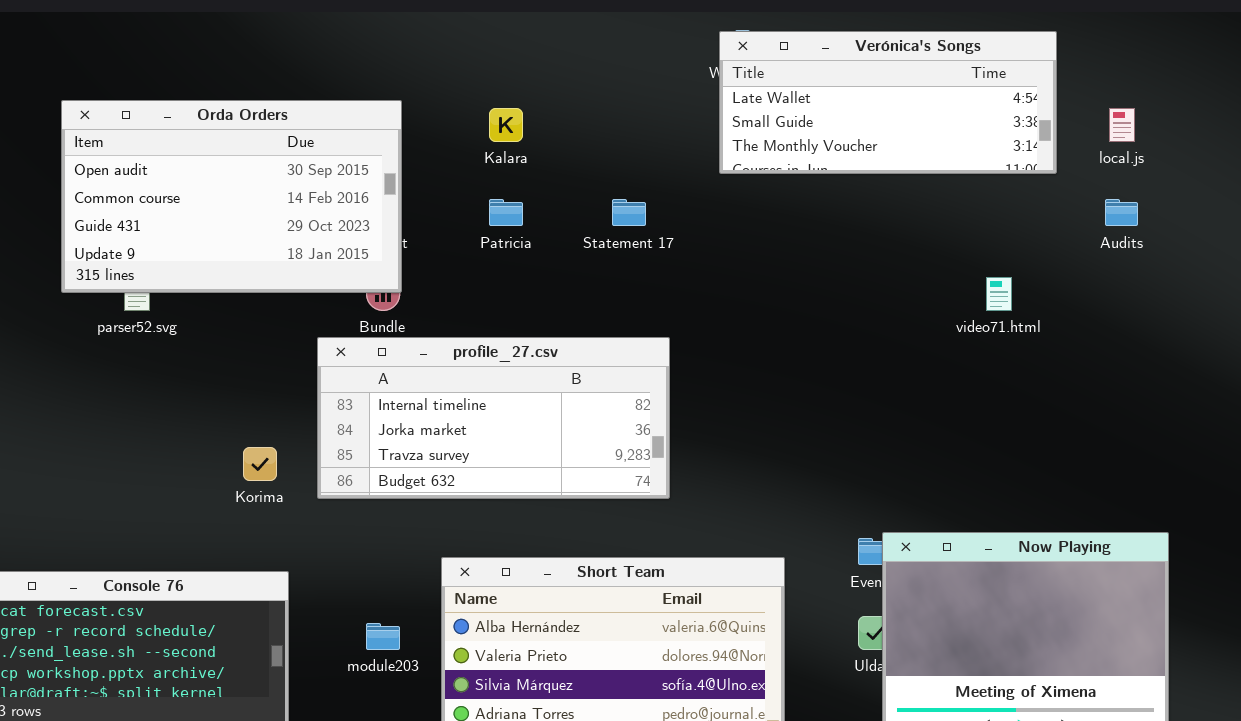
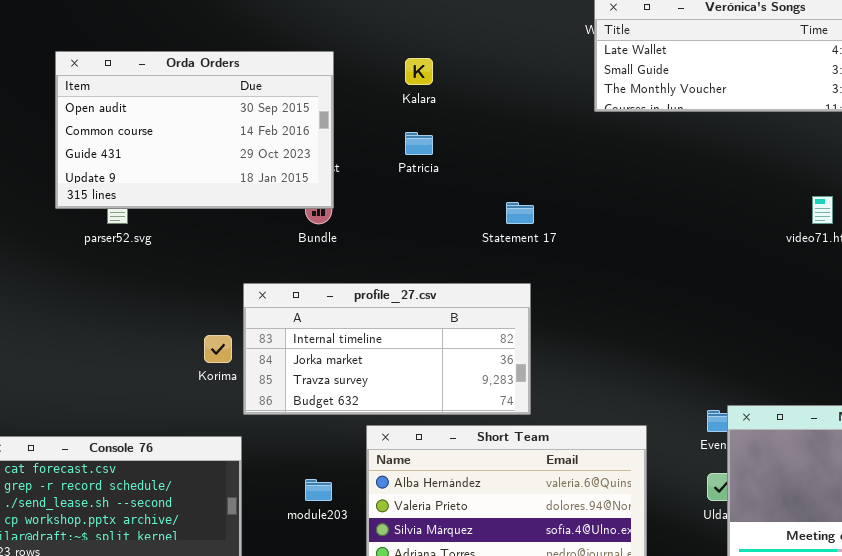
Statement 17: [612,199,646,226] -> [506,202,534,224], moved
profile_27.csv: [317,337,670,499] -> [243,283,531,415], moved

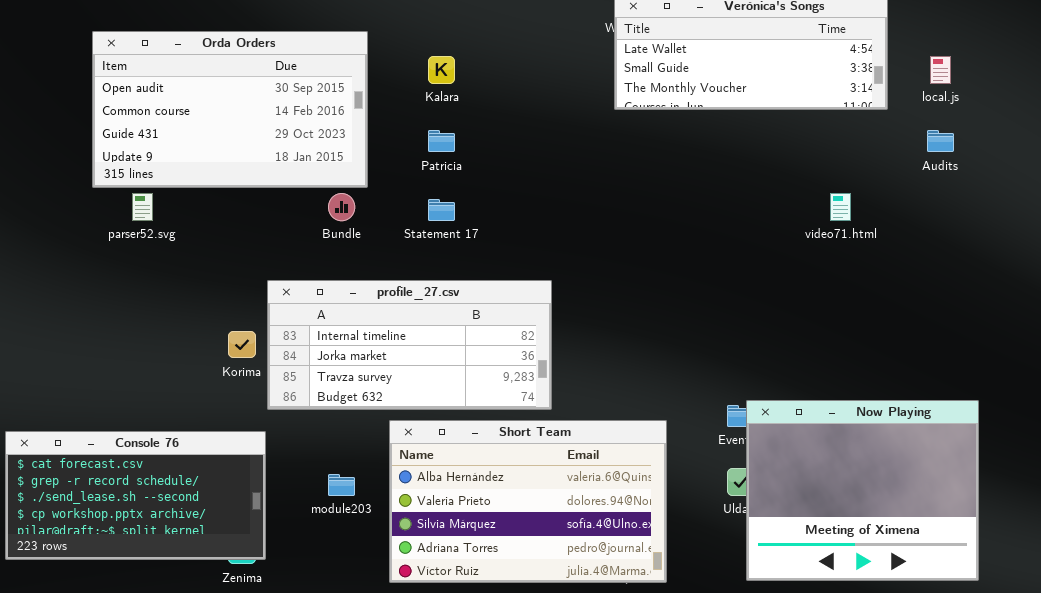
Orda Orders: [55,51,334,209] -> [92,31,368,188], moved
Statement 17: [506,202,534,224] -> [428,199,455,221], moved

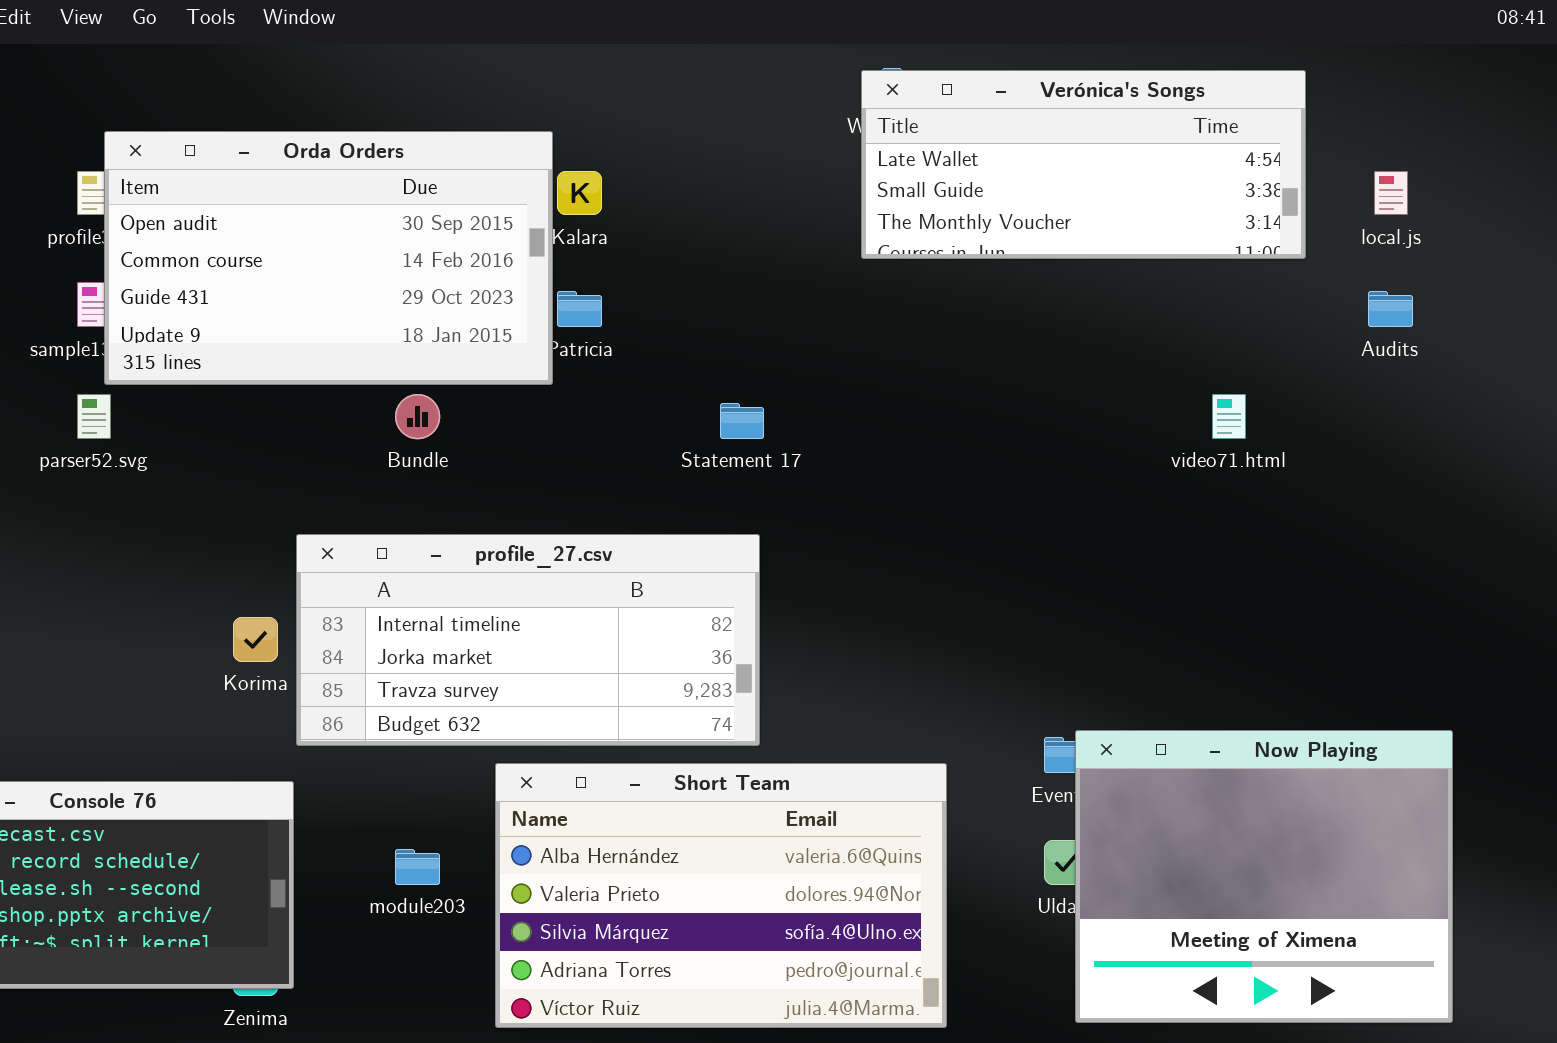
Orda Orders: [92,31,368,188] -> [104,131,553,385], moved
Statement 17: [428,199,455,221] -> [720,403,764,439], moved

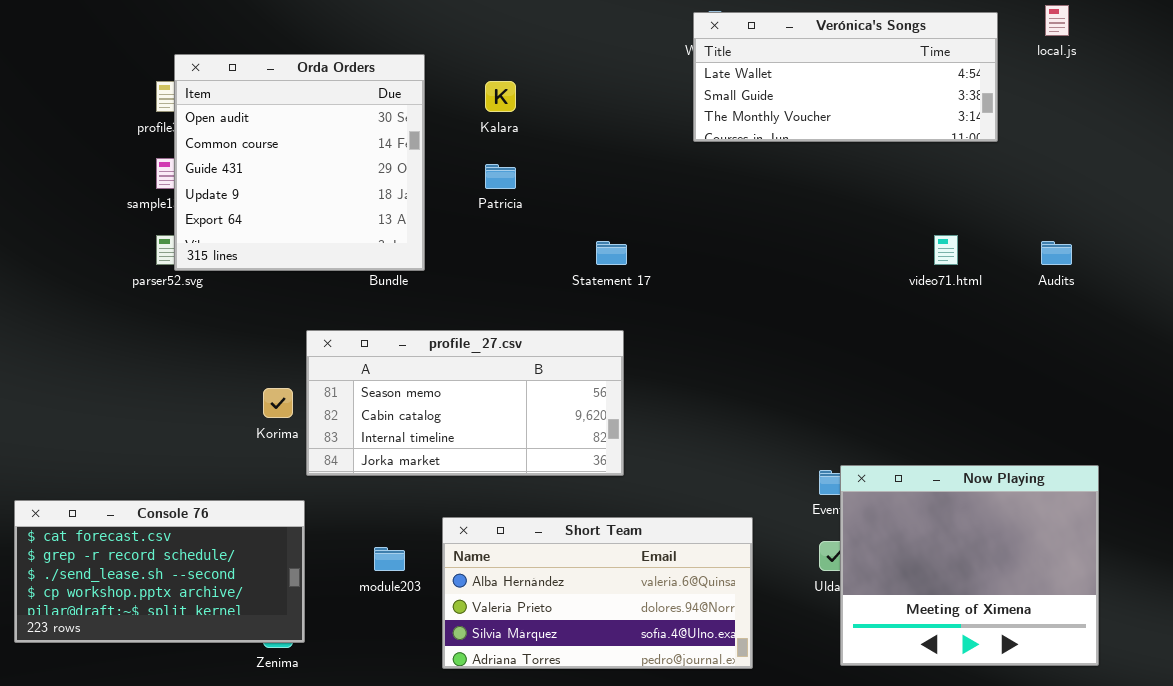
Orda Orders: [104,131,553,385] -> [174,54,425,271], resized
local.js: [1374,171,1408,215] -> [1045,5,1069,36], moved
Audits: [1368,291,1413,327] -> [1041,241,1072,265], moved
profile_27.csv: [296,534,760,746] -> [306,330,624,476], scrolled up 2 rows
Short Team: [495,763,947,1028] -> [442,517,753,669], resized

